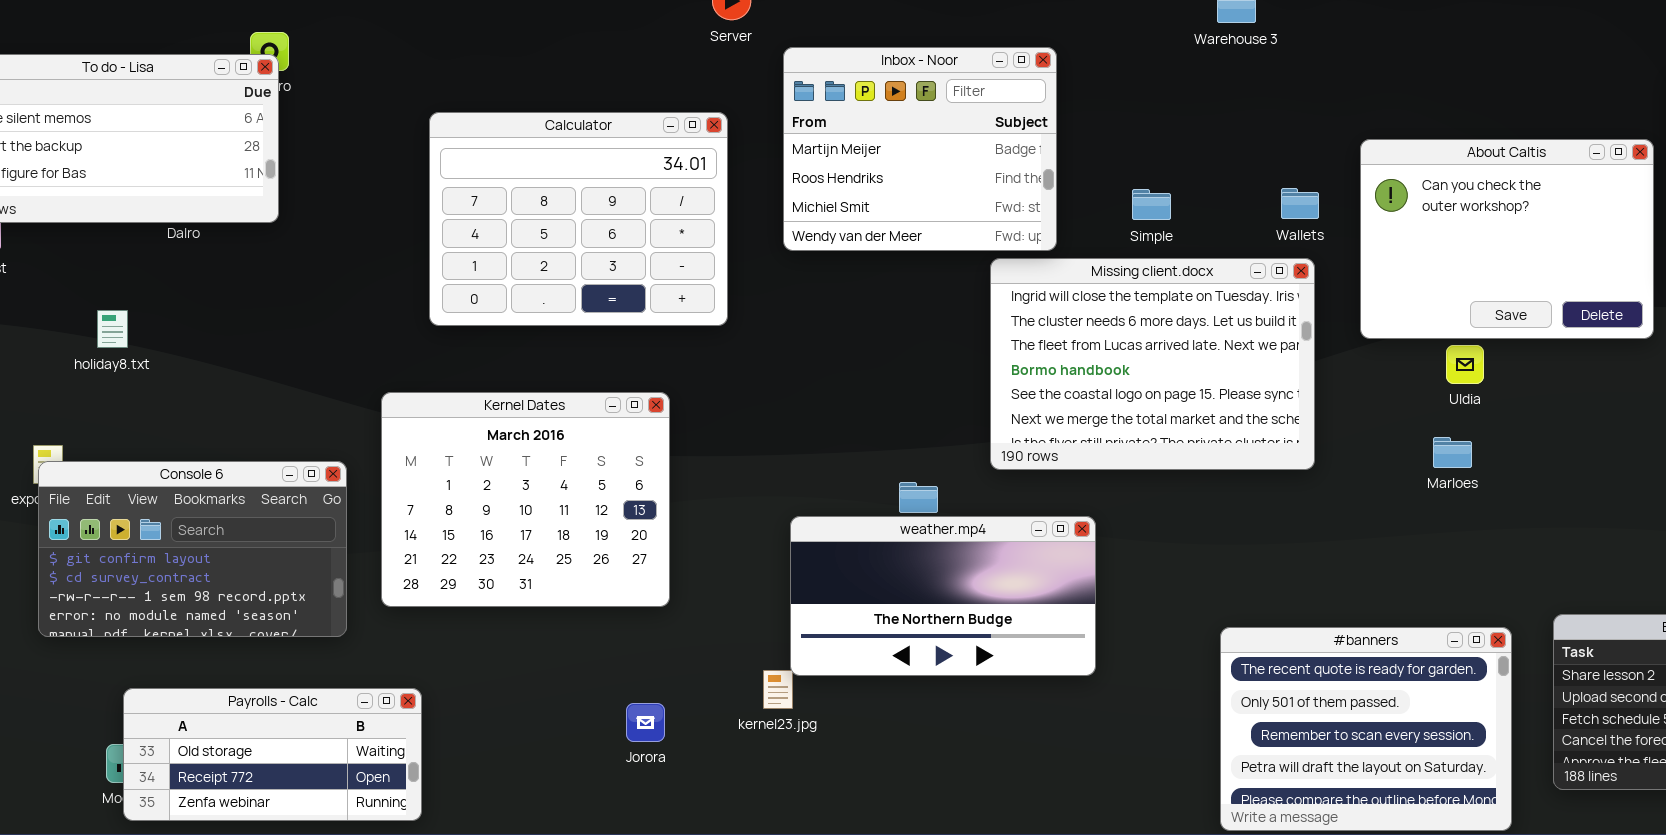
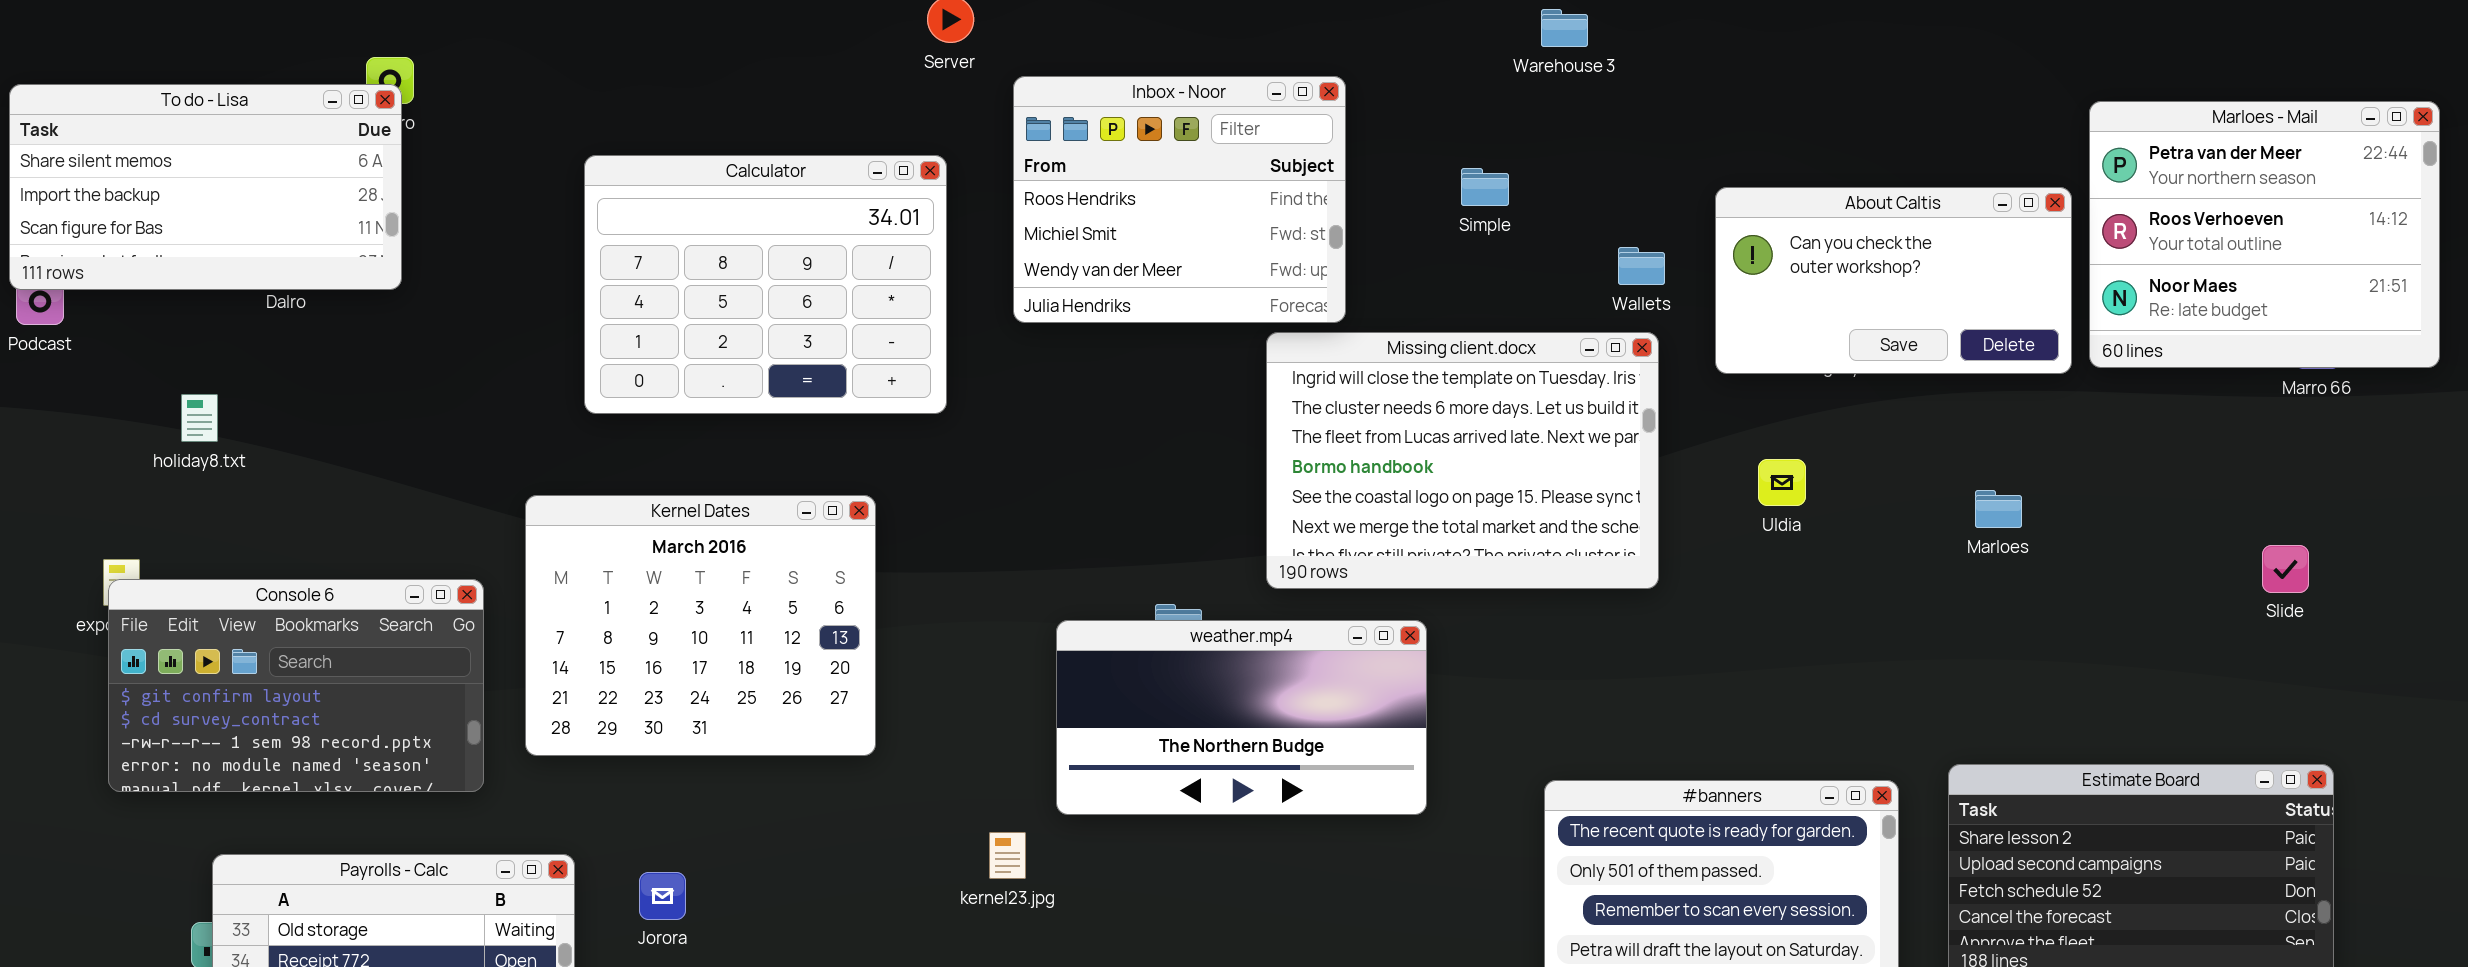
Inbox - Noor: [783,47,1057,251] -> [1013,76,1346,323], scrolled down 1 row
About Caltis: [1360,139,1654,339] -> [1715,187,2072,374], resized
Simple: [1132,189,1171,220] -> [1461,168,1509,206], moved
Uldia: [1446,345,1484,384] -> [1758,459,1806,506], moved
Marloes: [1433,437,1472,468] -> [1975,490,2022,528], moved
weather.mp4: [790,516,1096,676] -> [1056,620,1427,815], moved
Jorora: [626,703,665,742] -> [639,872,686,920], moved

